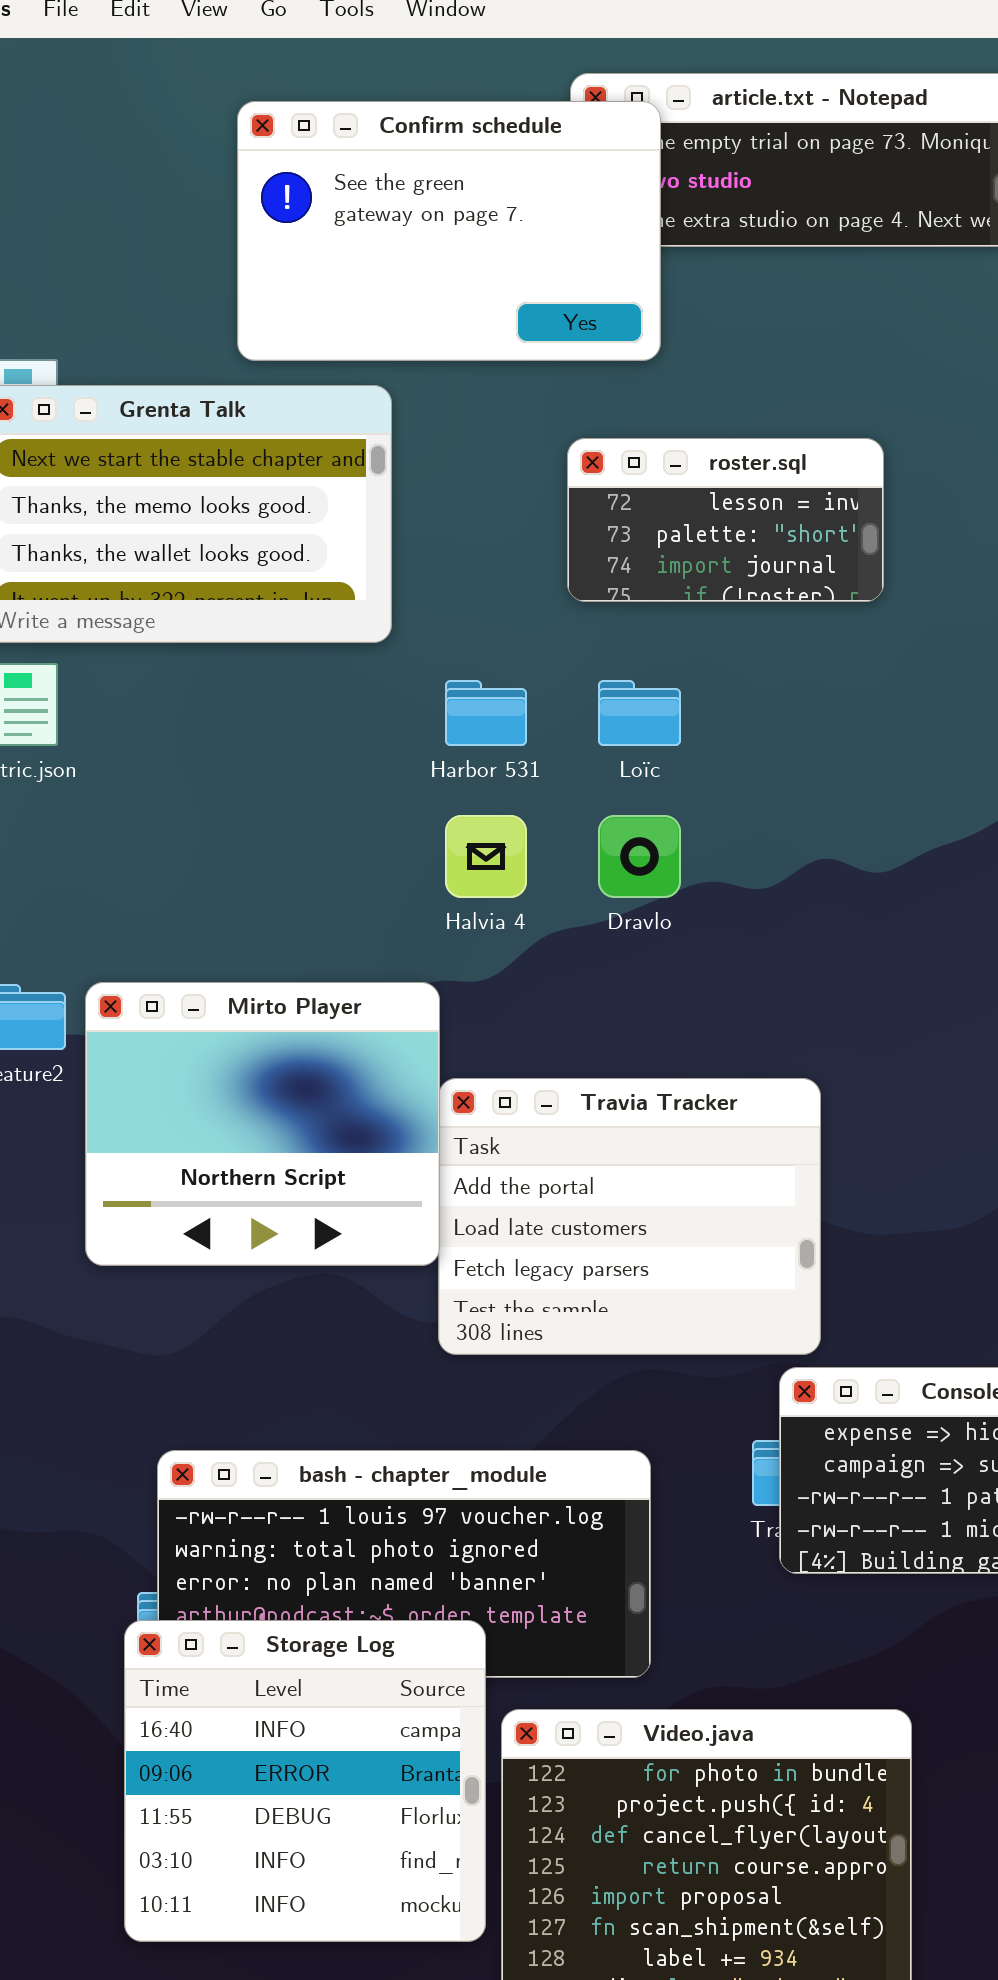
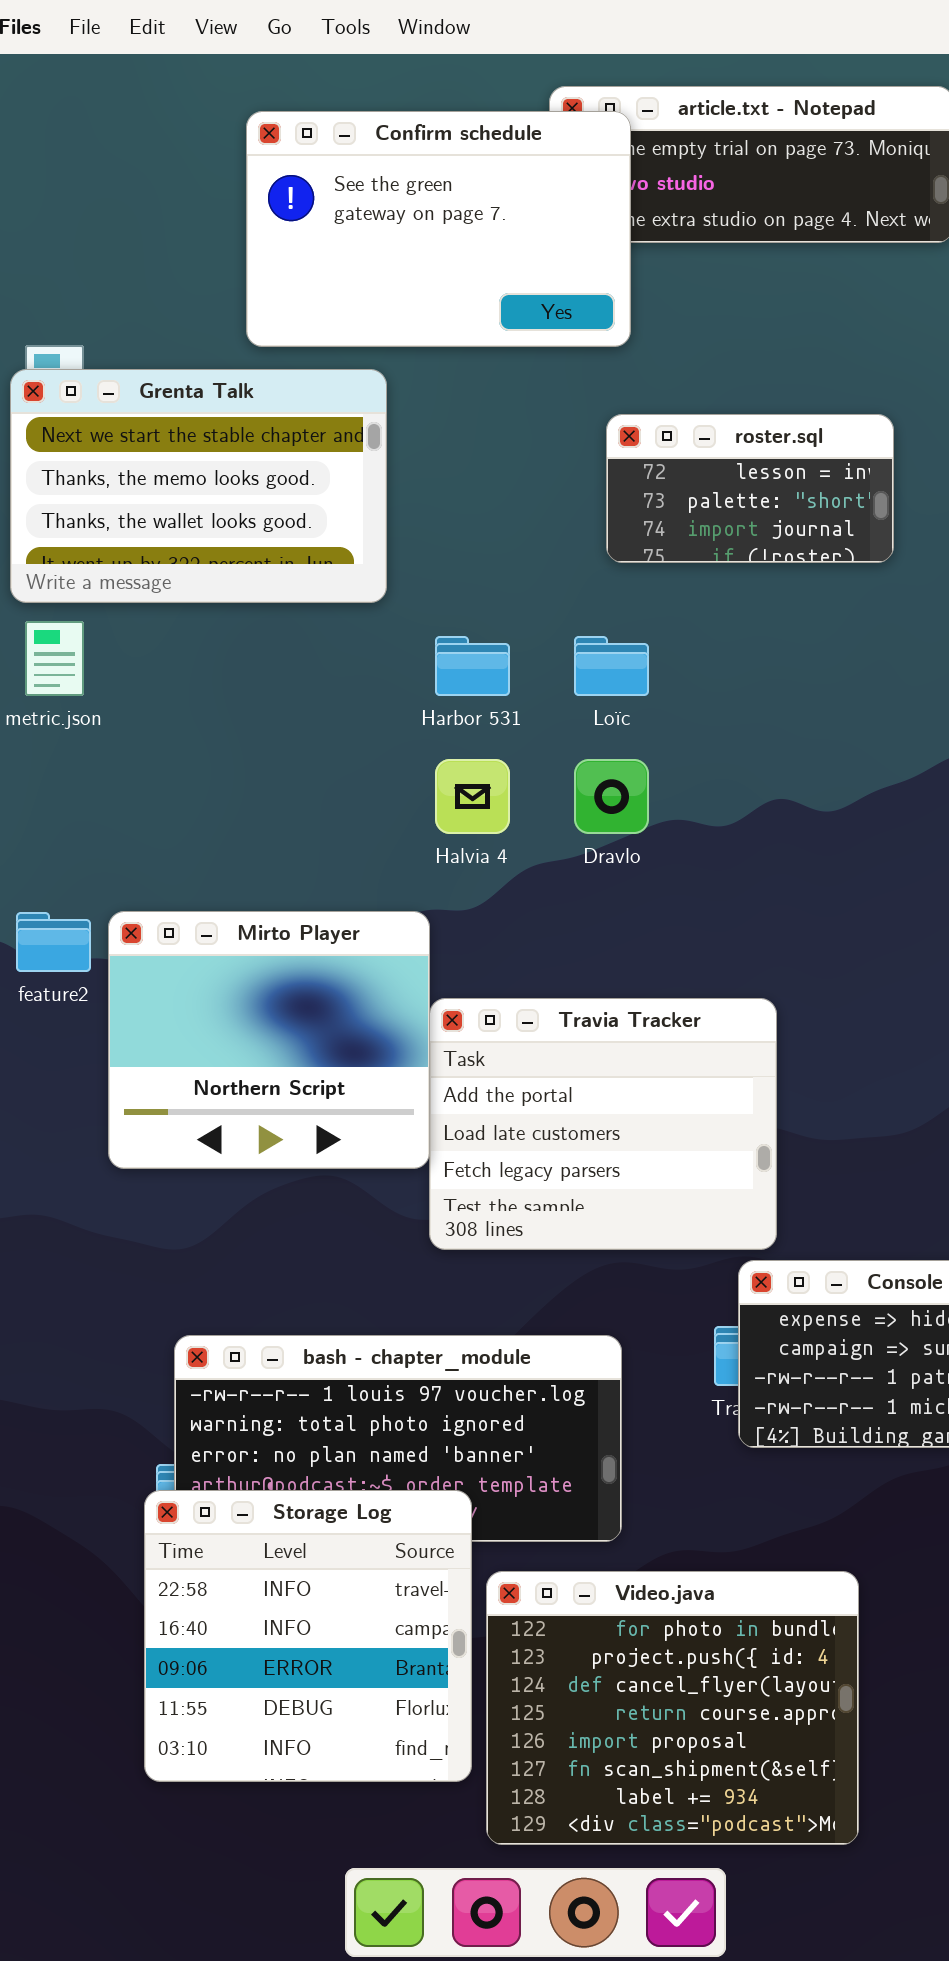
roster.sql: [567,438,884,602] -> [606,414,894,563], moved
Storage Log: [124,1620,486,1942] -> [144,1490,472,1782], scrolled up 1 row

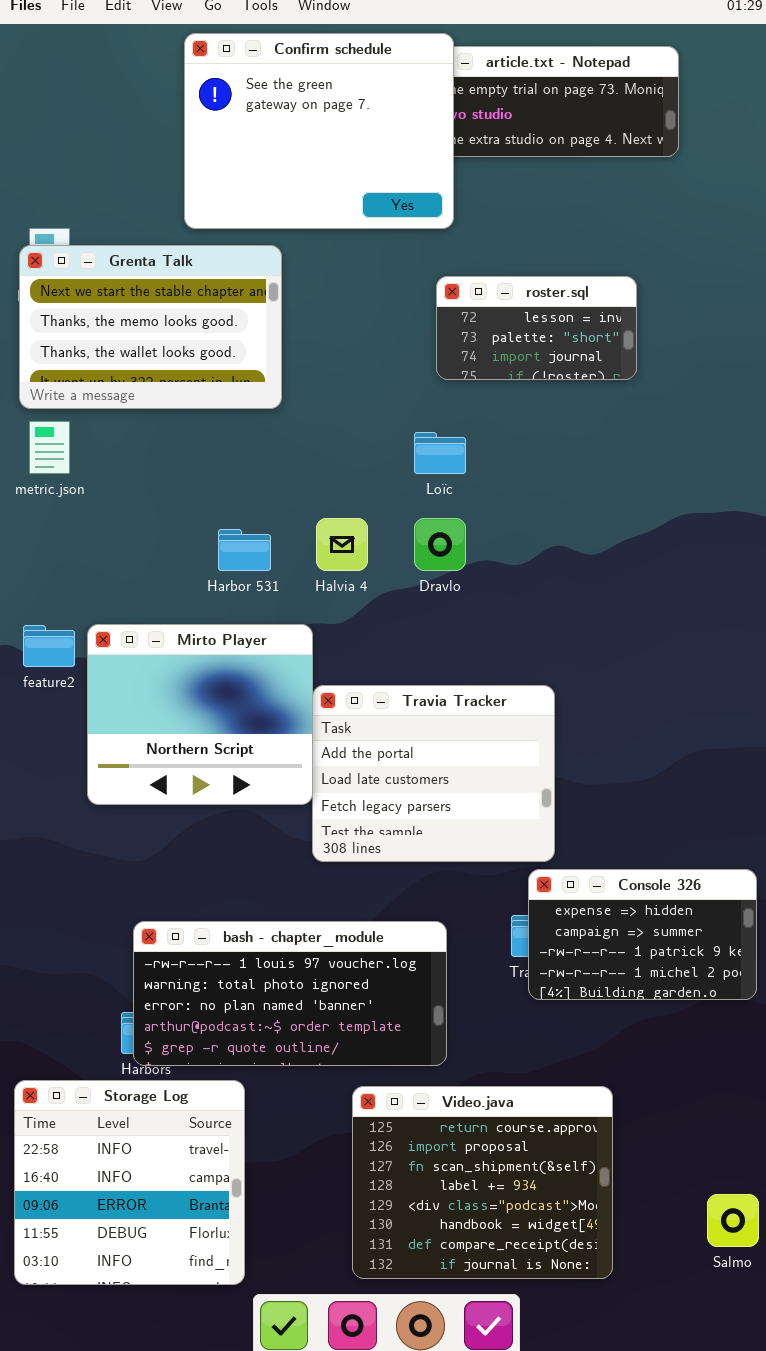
Confirm schedule: [246,111,631,347] -> [184,33,454,229], resized
Harbor 531: [435,636,510,696] -> [218,529,271,571], moved
Storage Log: [144,1490,472,1782] -> [14,1080,245,1285], moved
Video.java: [486,1571,859,1845] -> [352,1086,613,1279], scrolled down 3 rows

